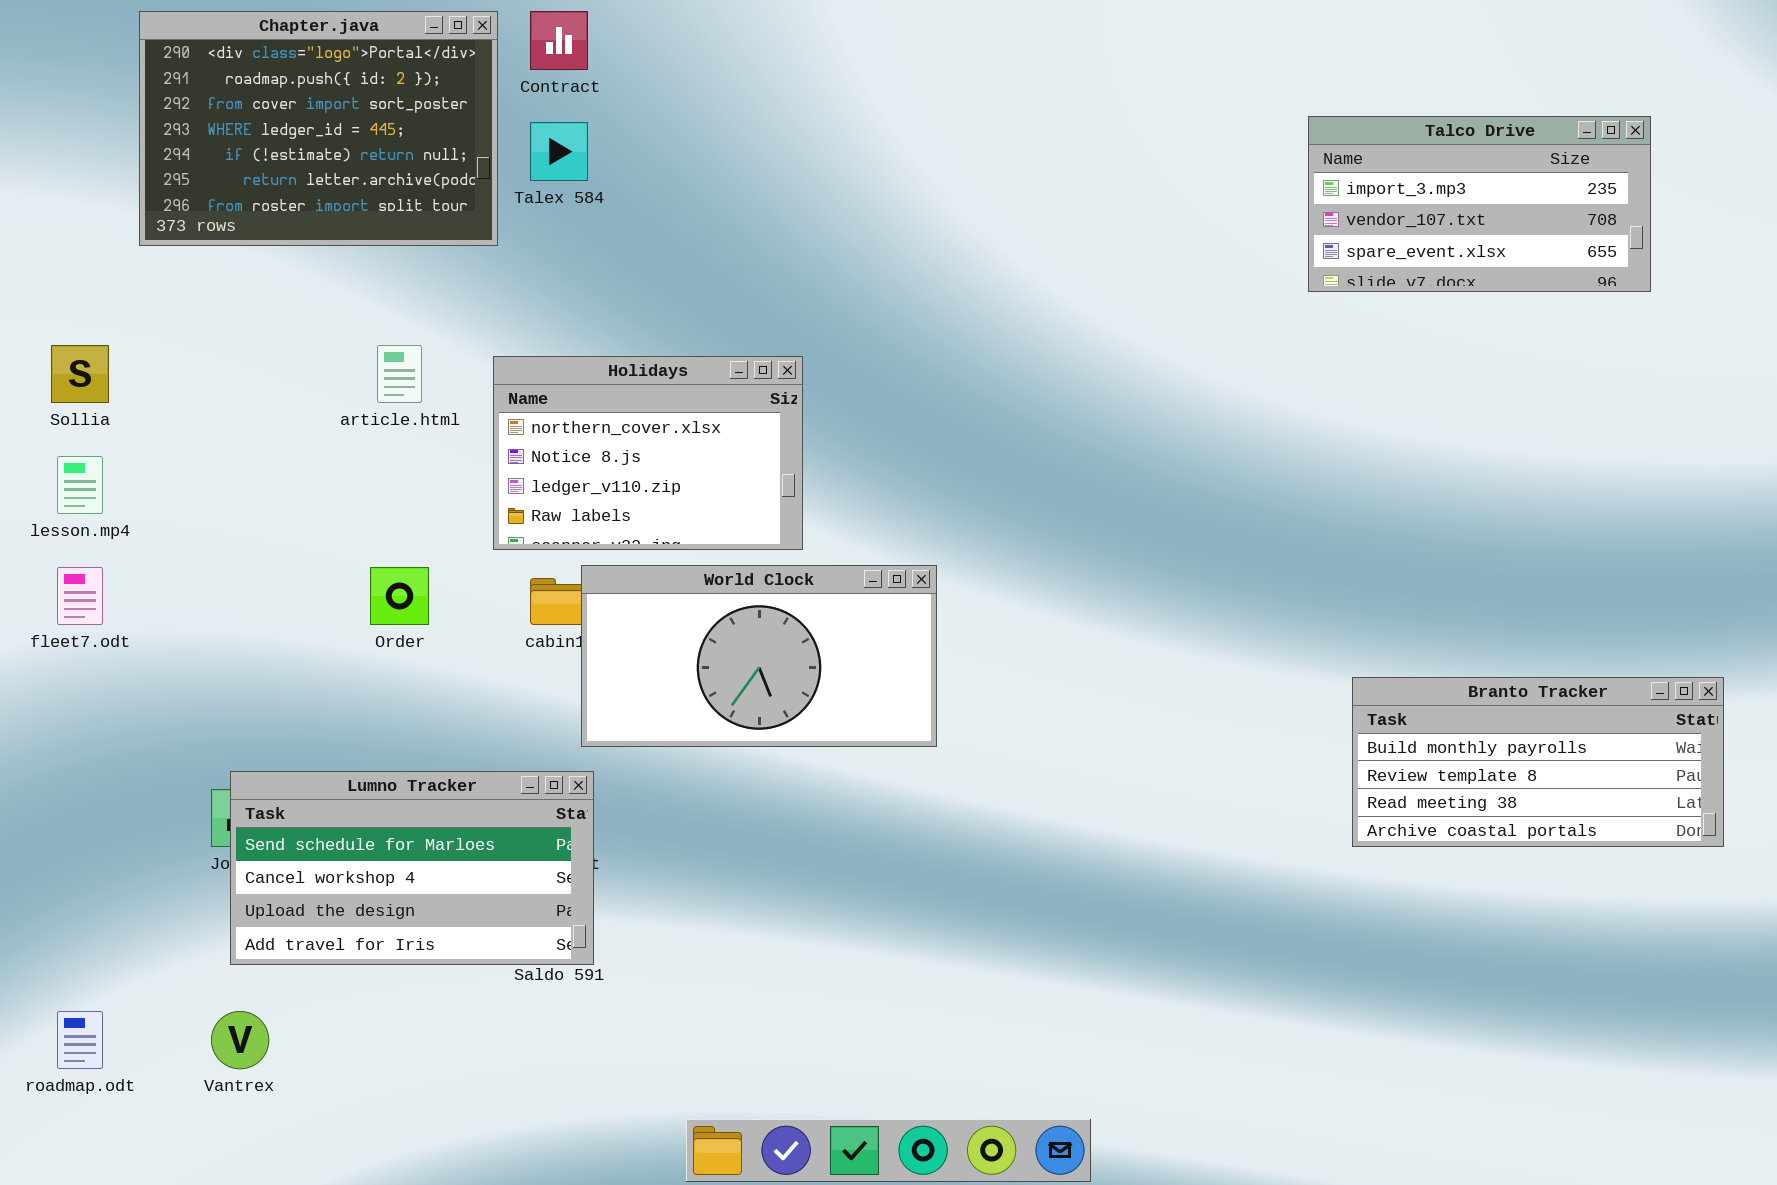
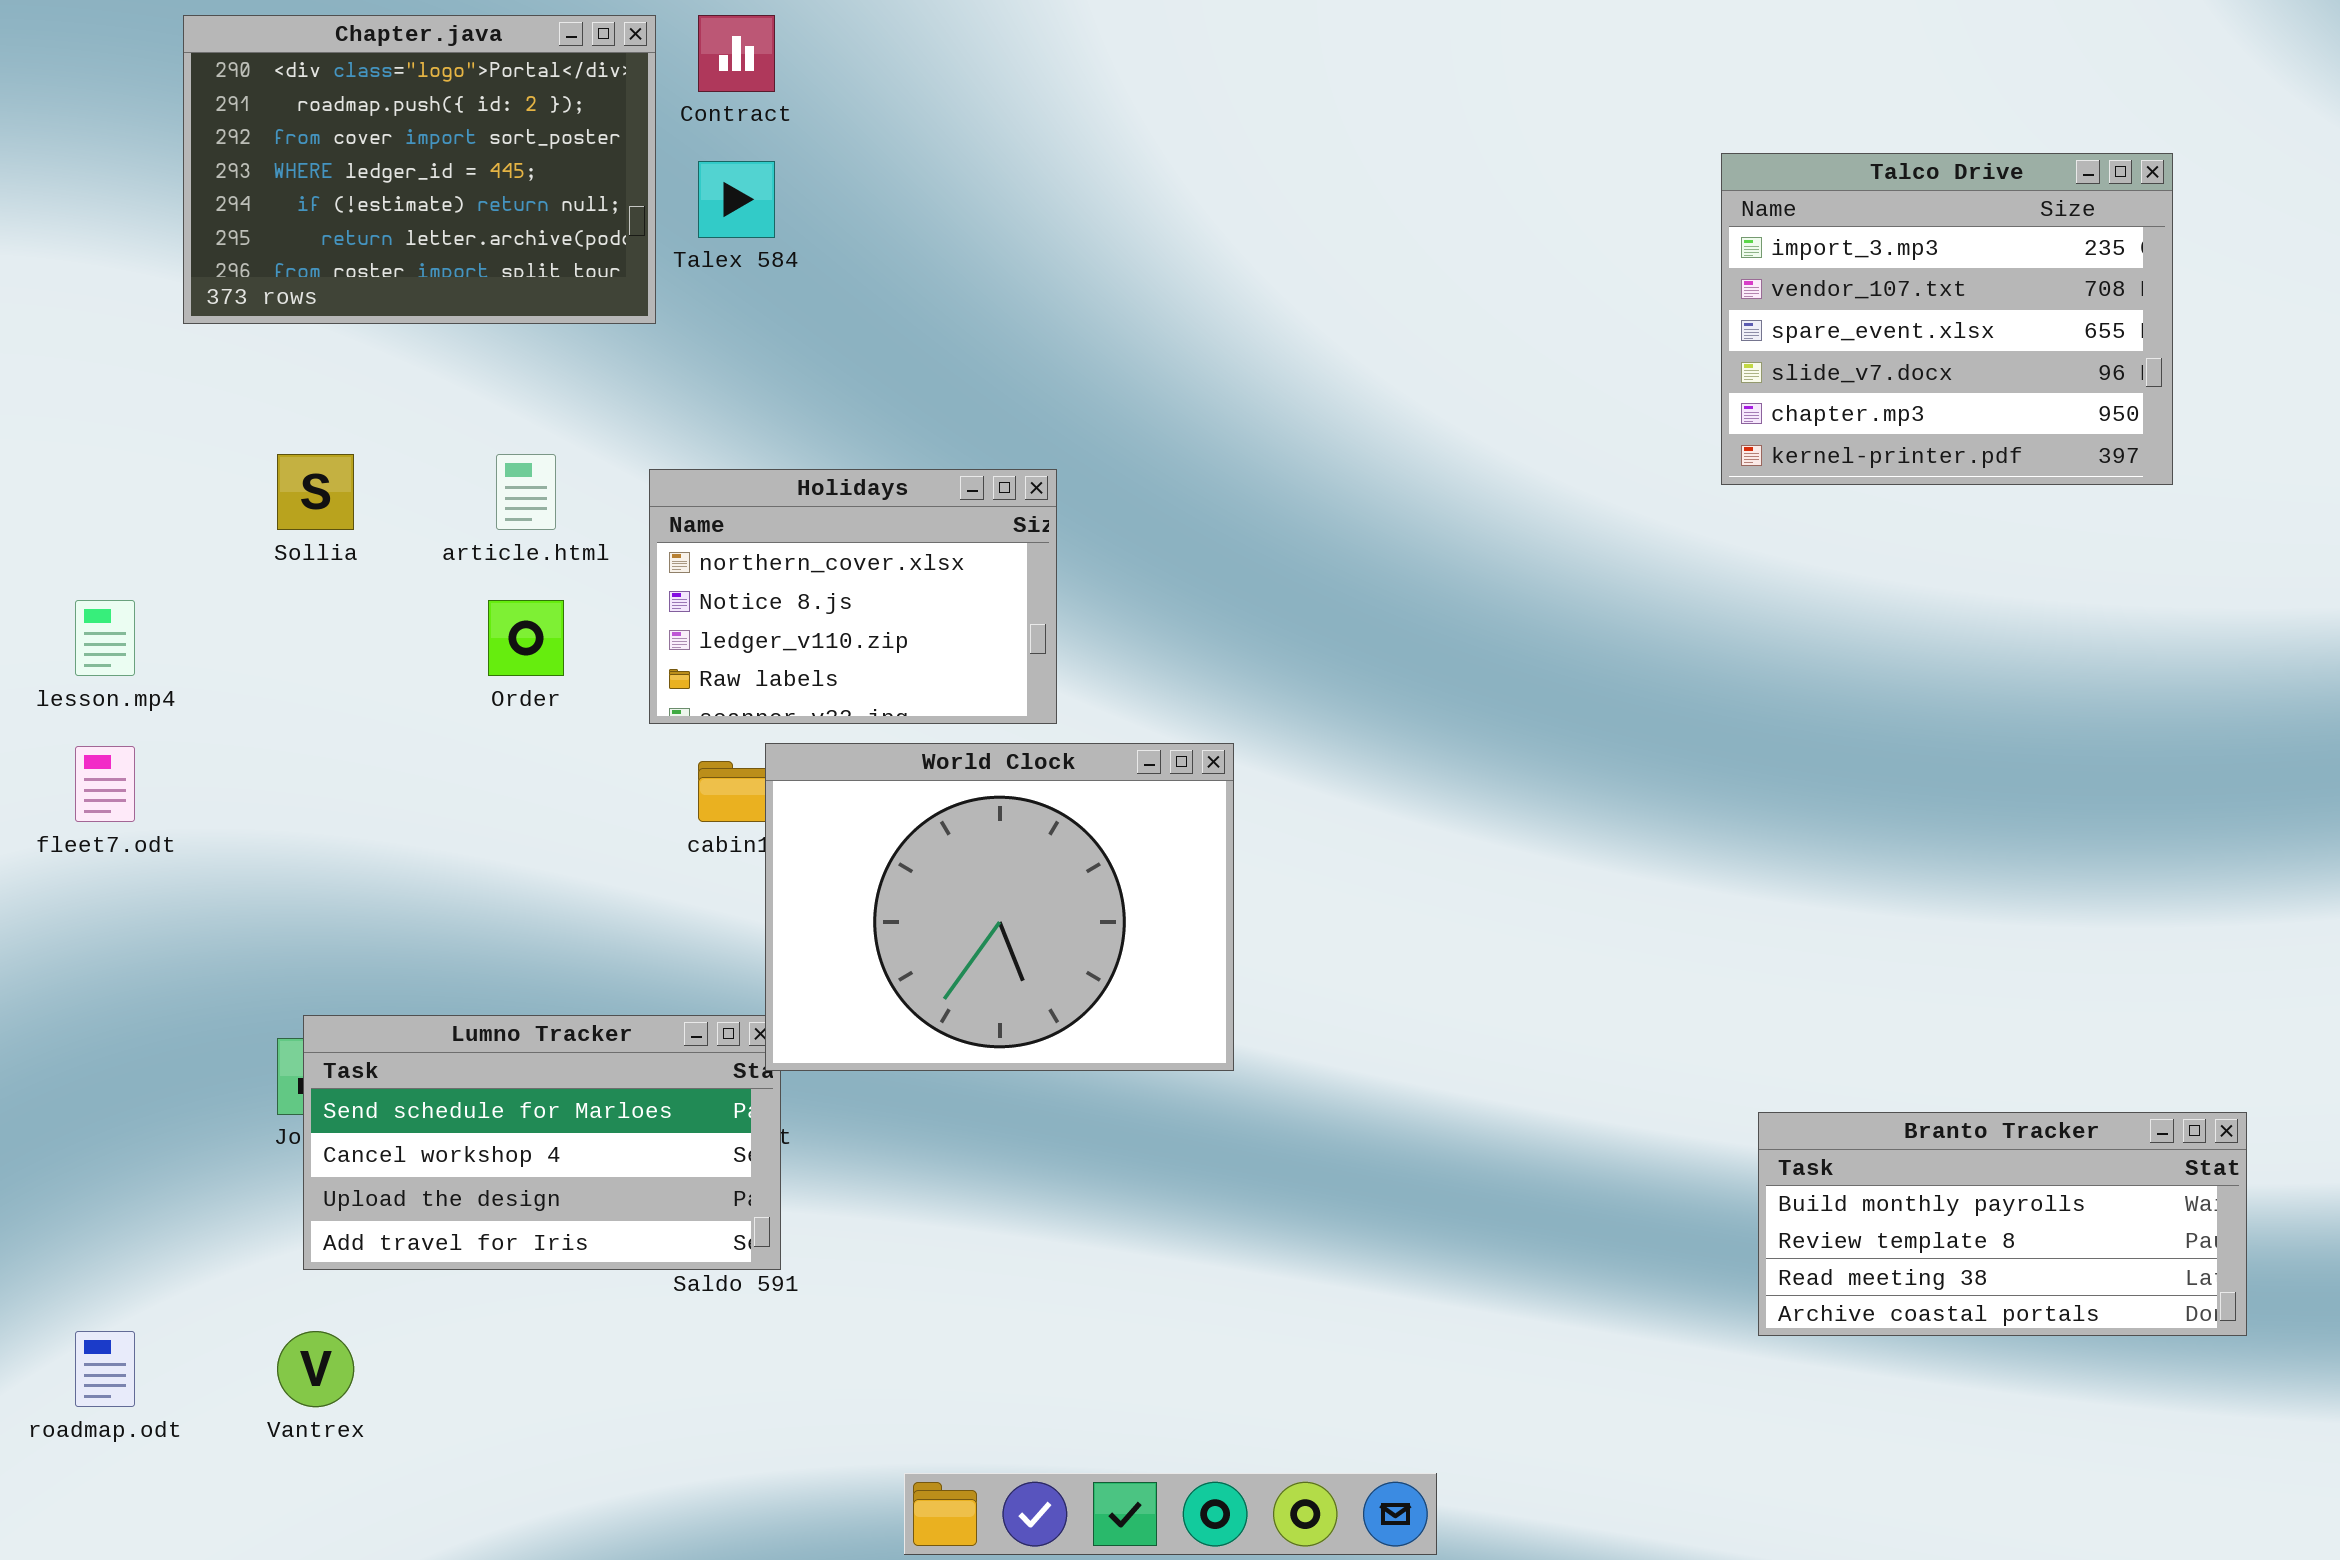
Talco Drive: [1308,116,1651,292] -> [1721,153,2173,485], resized
Sollia: [51,345,109,403] -> [277,454,354,530], moved
World Clock: [581,565,937,747] -> [765,743,1234,1071], resized
Order: [370,567,429,625] -> [488,600,564,676], moved
Branto Tracker: [1352,677,1724,847] -> [1758,1112,2247,1336], moved

